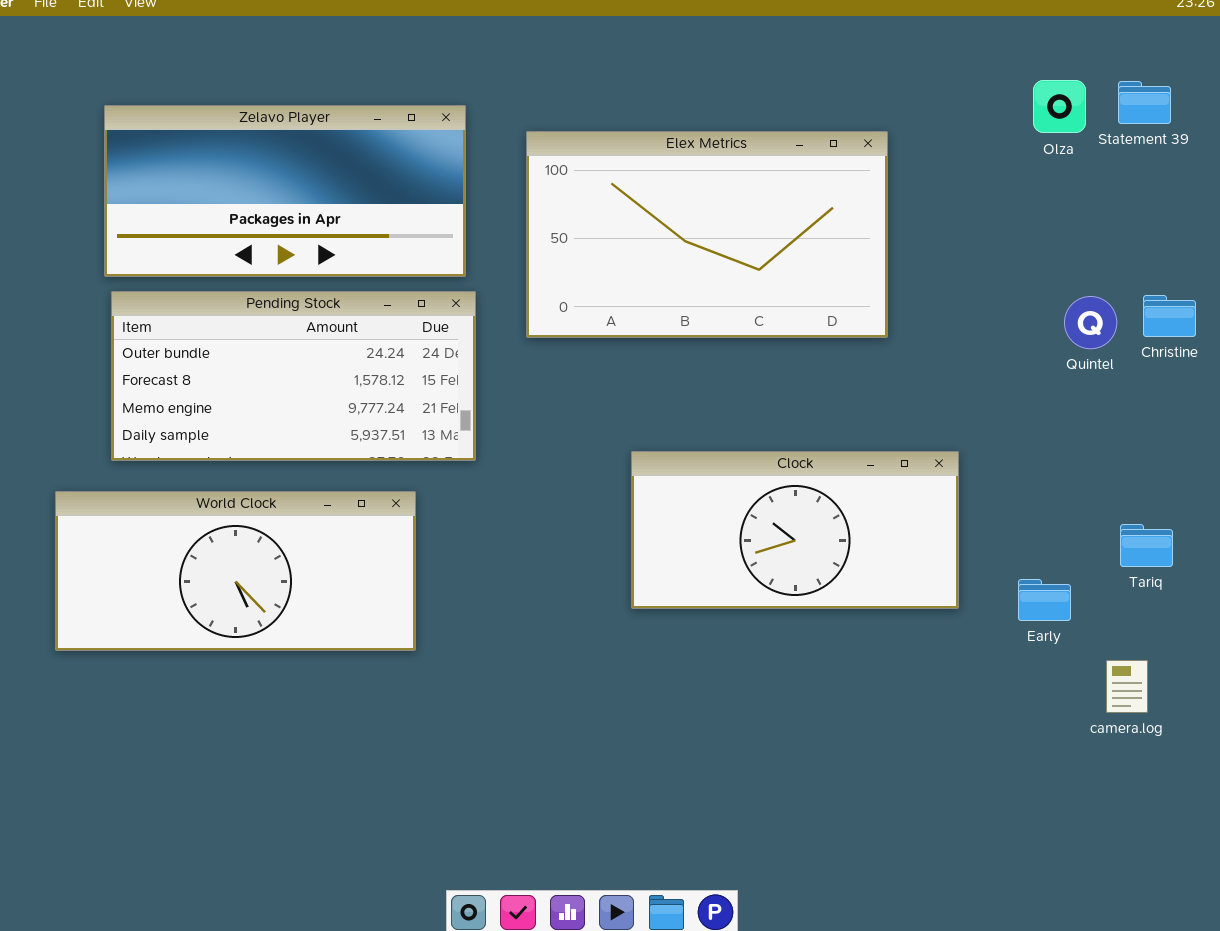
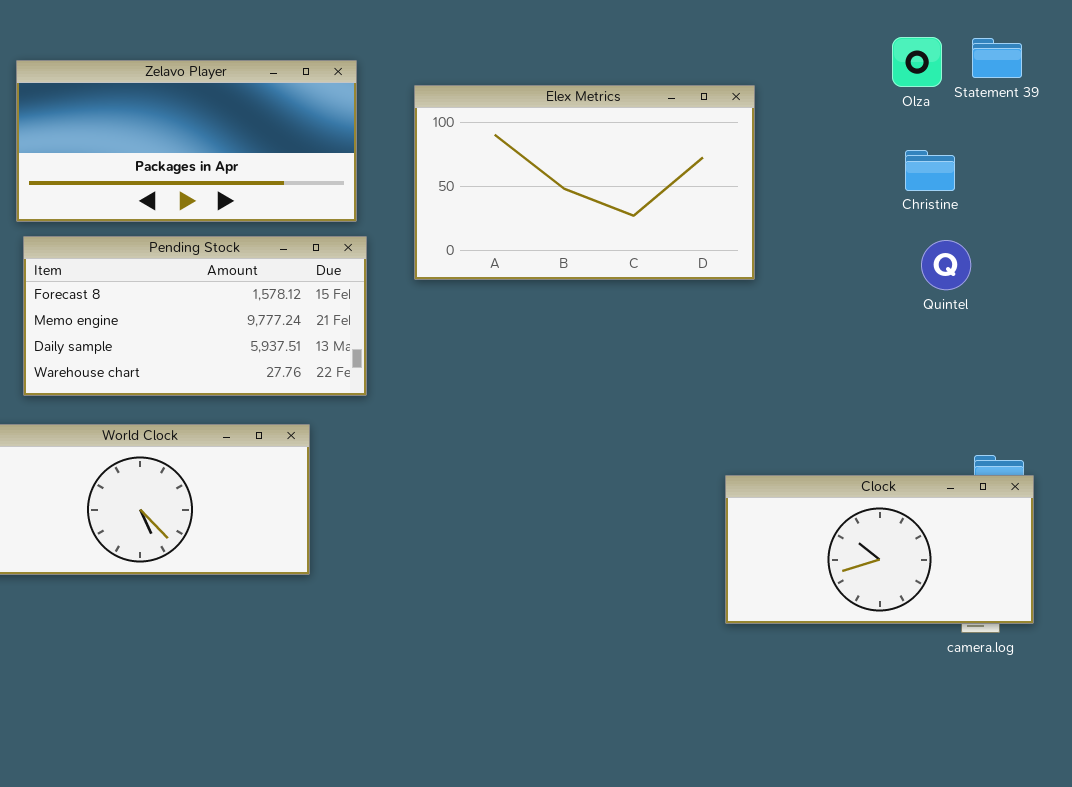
Pending Stock: [111,291,476,461] -> [23,236,367,396], scrolled down 1 row
Christine: [1143,295,1196,337] -> [905,150,955,191], moved
Clock: [631,451,959,609] -> [725,475,1034,624], moved

